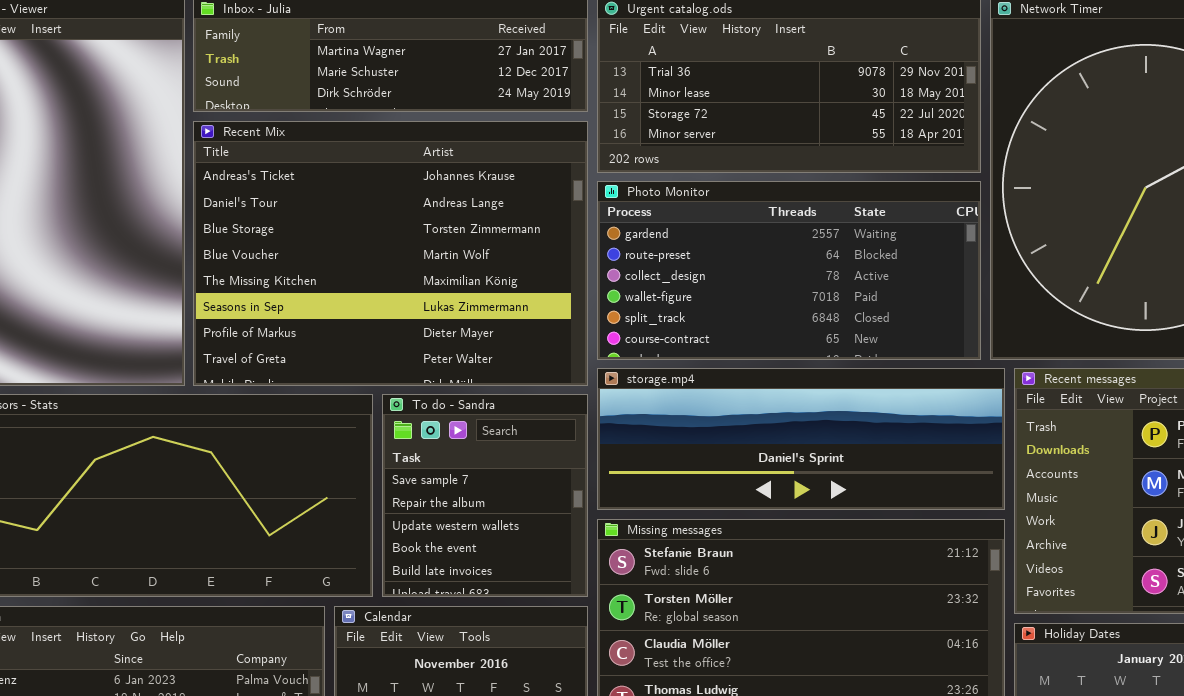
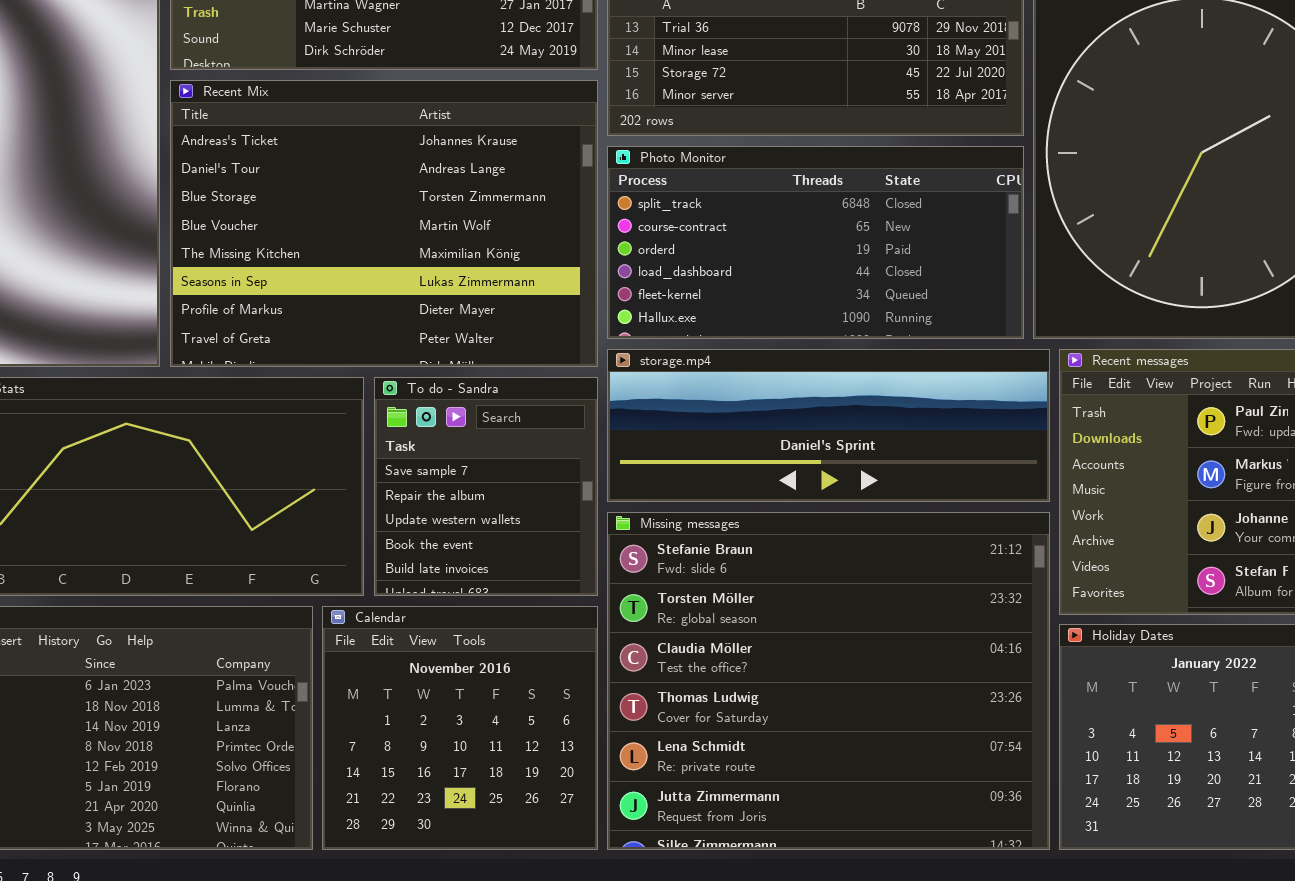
Photo Monitor: [597,181,981,360] -> [607,146,1024,339], scrolled down 4 rows

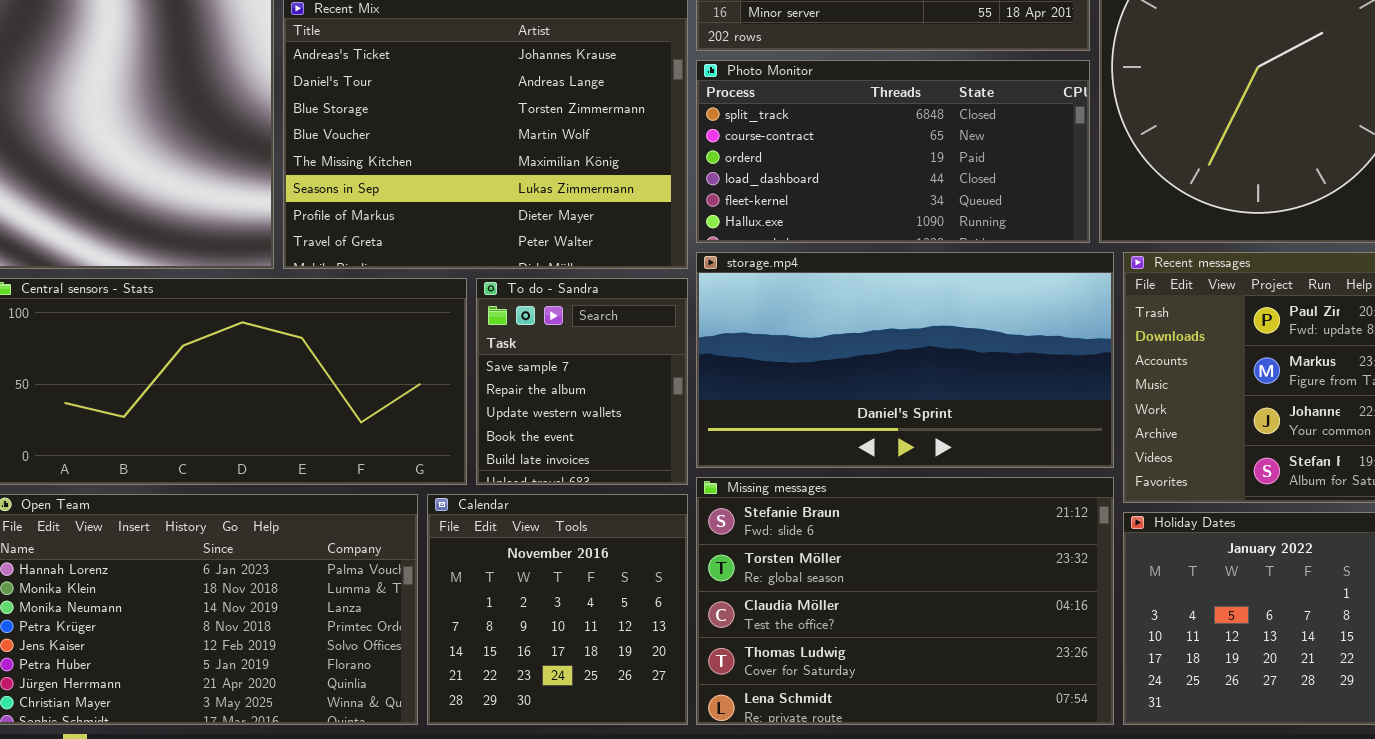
storage.mp4: [607,349,1050,502] -> [696,252,1114,468], resized
Missing messages: [607,512,1050,850] -> [696,477,1114,725], resized

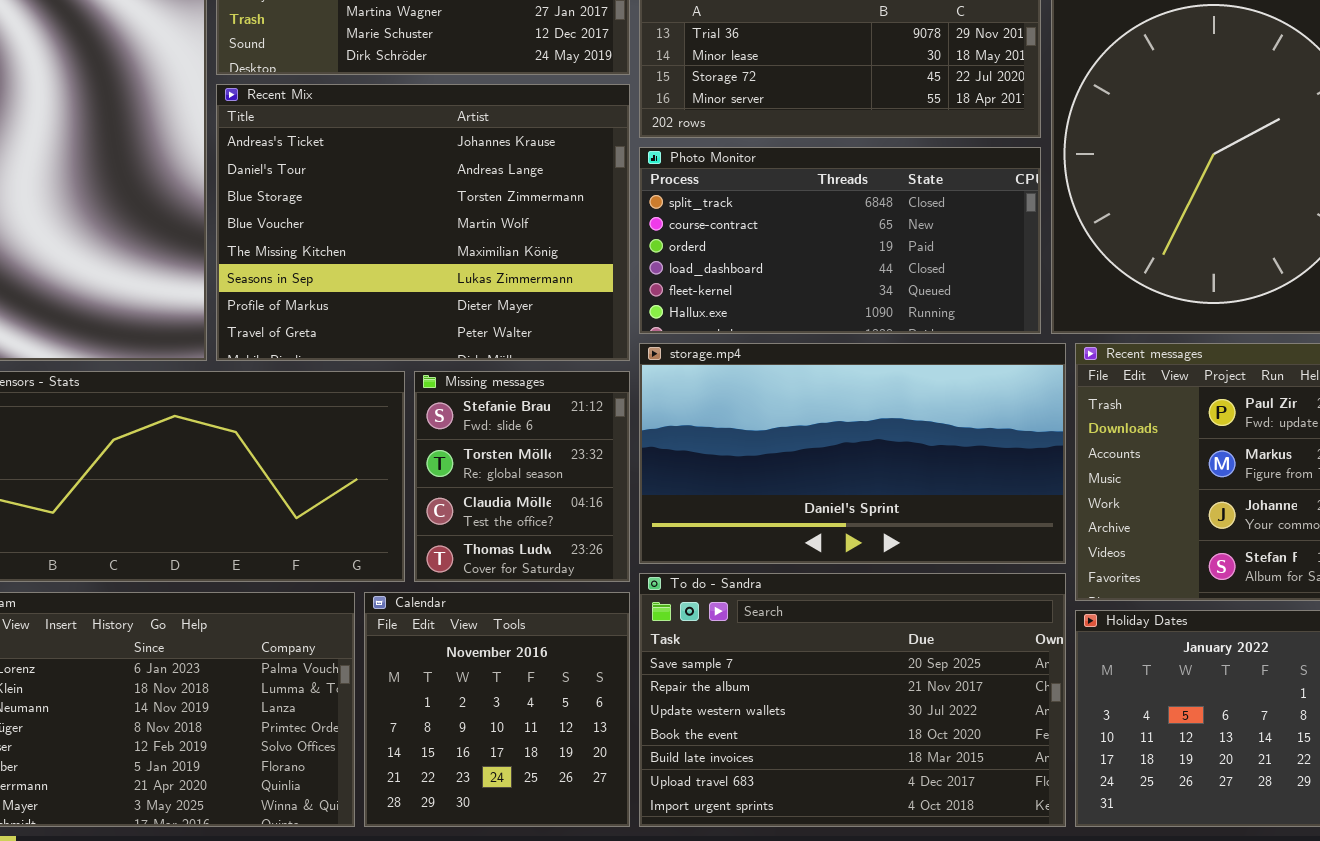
To do - Sandra: [476,278,688,485] -> [639,573,1066,827], moved, resized
Missing messages: [696,477,1114,725] -> [414,371,630,582], moved, resized

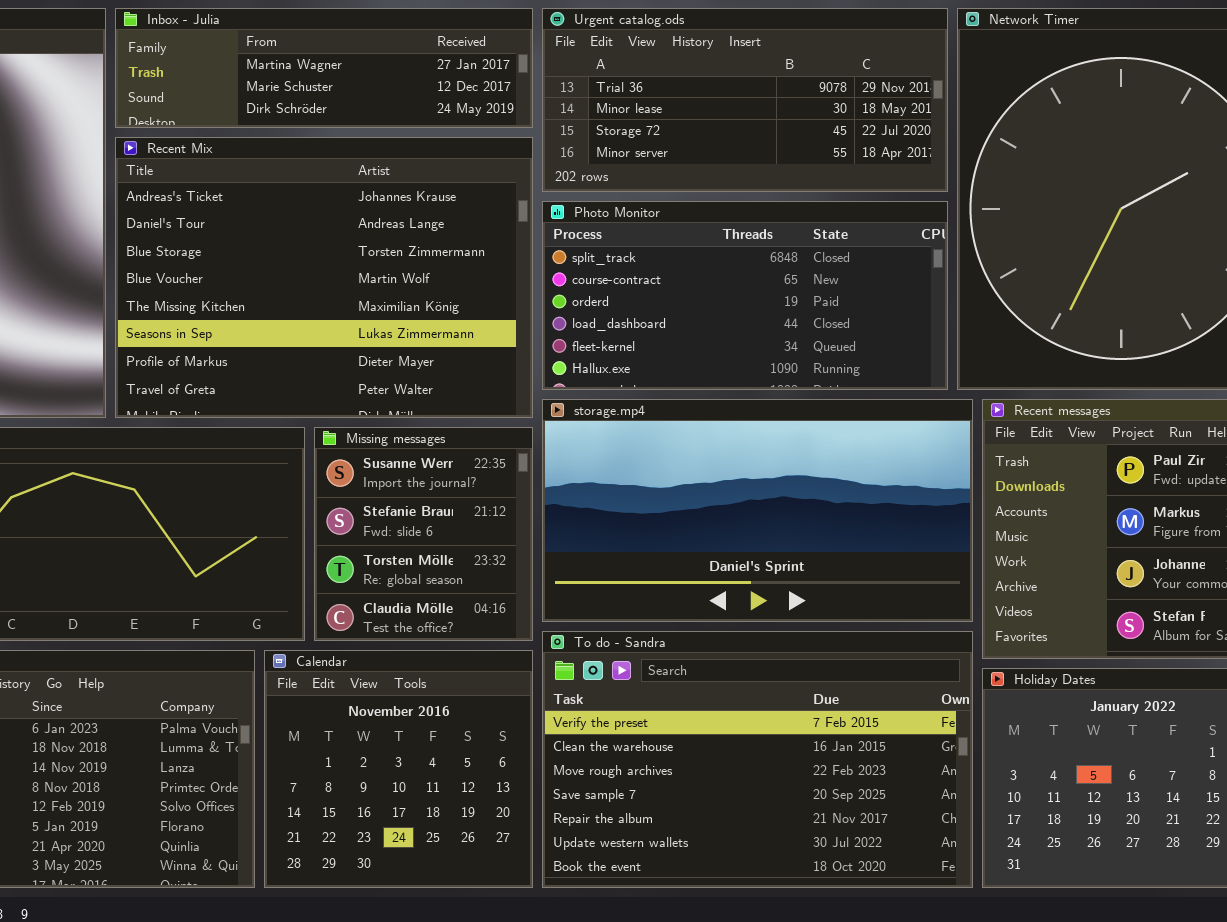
Missing messages: [414,371,630,582] -> [314,427,533,641], scrolled up 1 row
To do - Sandra: [639,573,1066,827] -> [542,631,973,888], scrolled up 3 rows

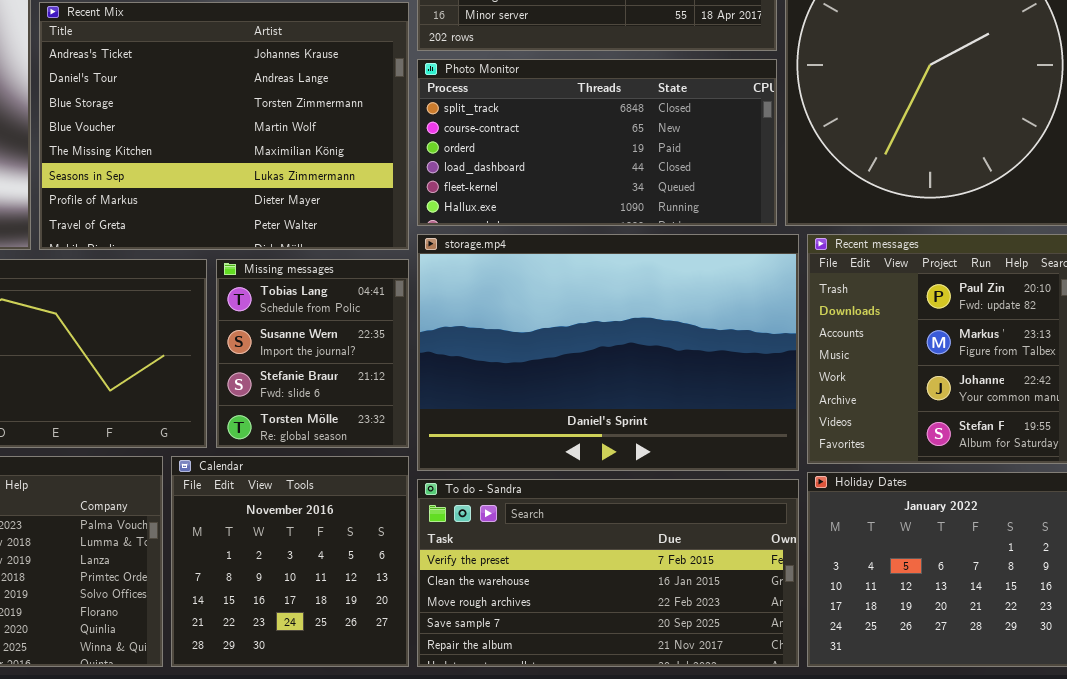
storage.mp4: [542,399,973,622] -> [417,234,799,471], resized
Missing messages: [314,427,533,641] -> [216,259,409,448], scrolled up 1 row
To do - Sandra: [542,631,973,888] -> [417,479,799,667], resized

